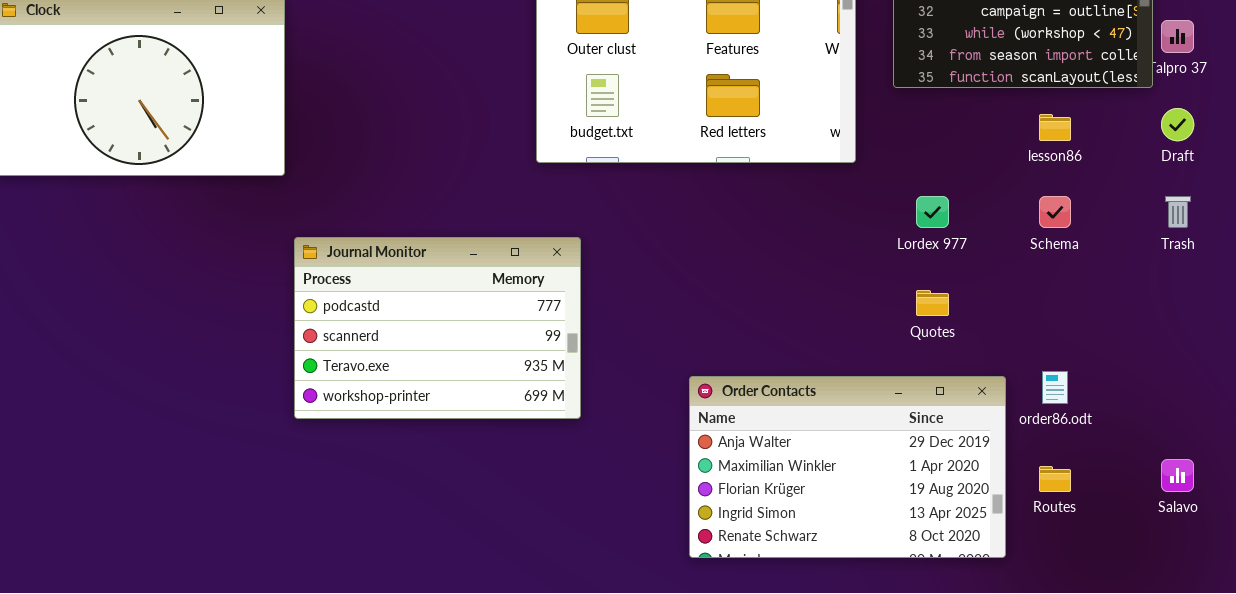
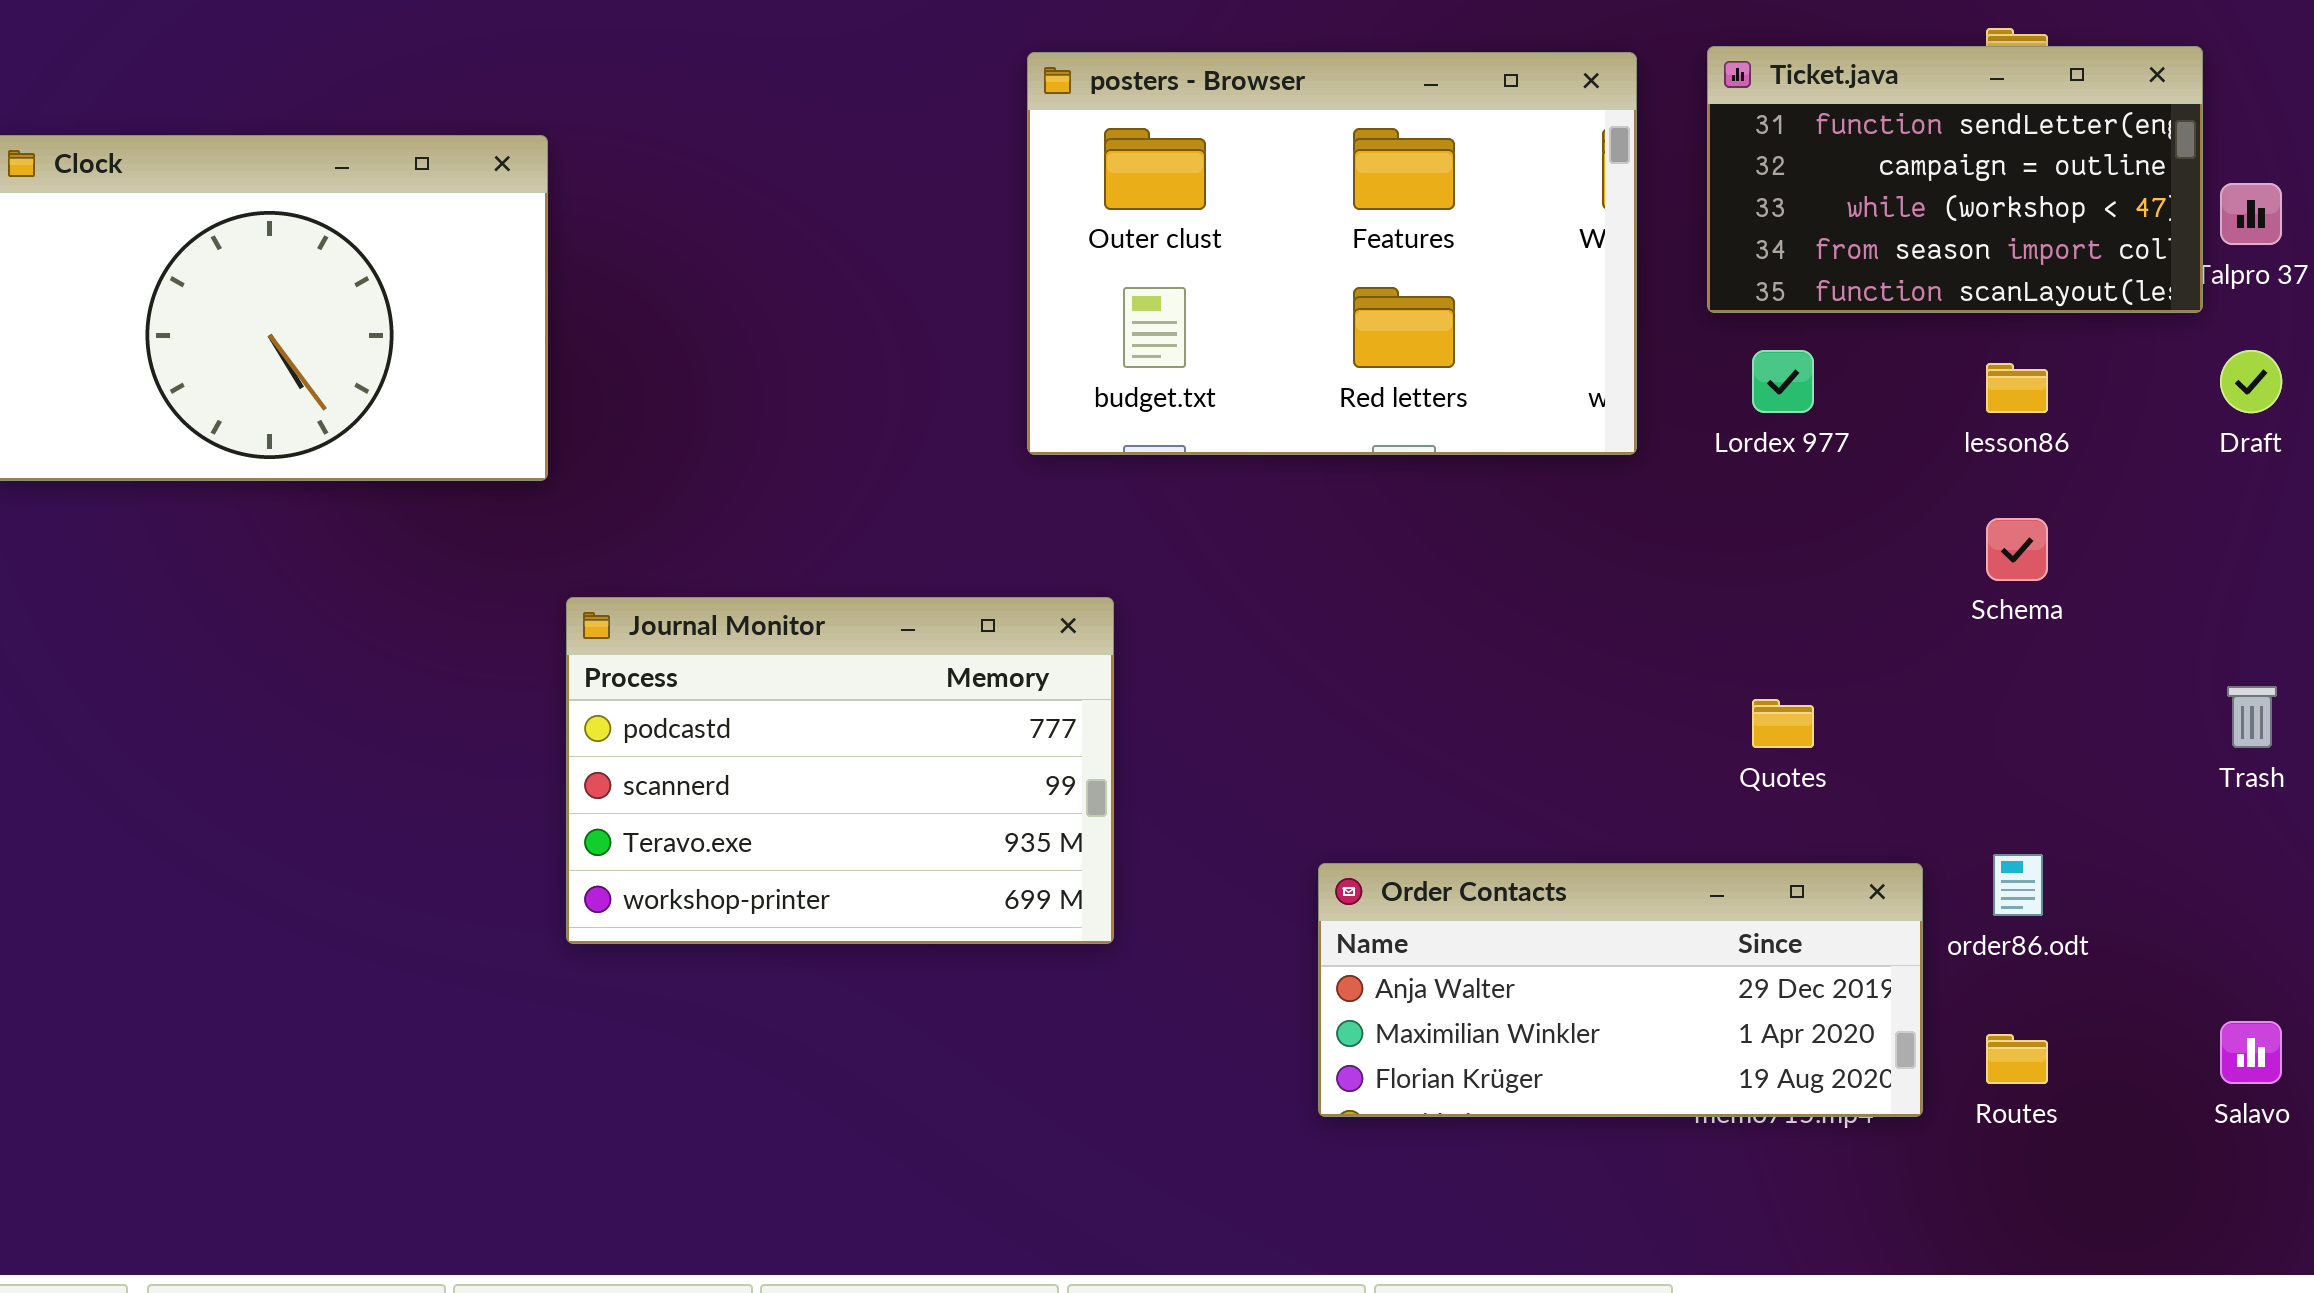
Lordex 977: [916,196,949,228] -> [1752,350,1814,413], moved
Trash: [1165,196,1191,228] -> [2227,686,2277,748], moved
Order Contacts: [689,376,1006,558] -> [1318,863,1923,1117], resized

